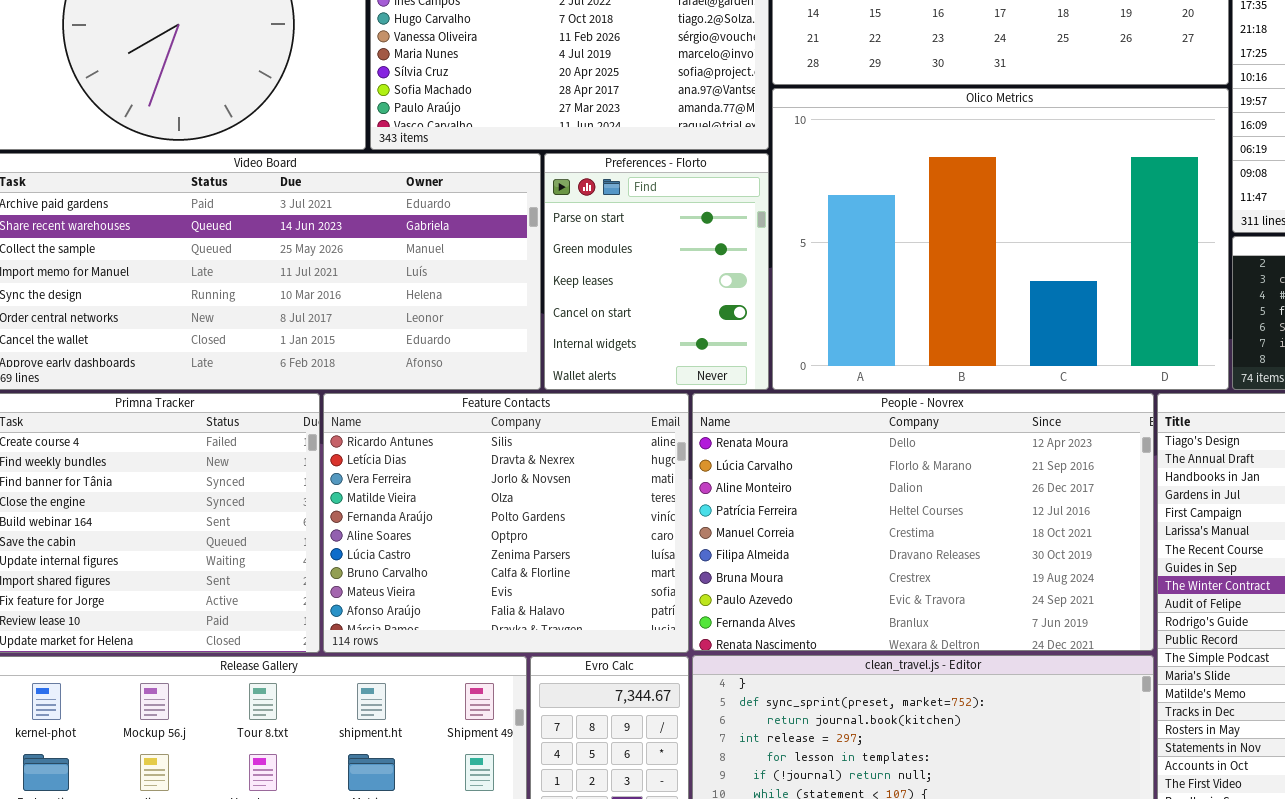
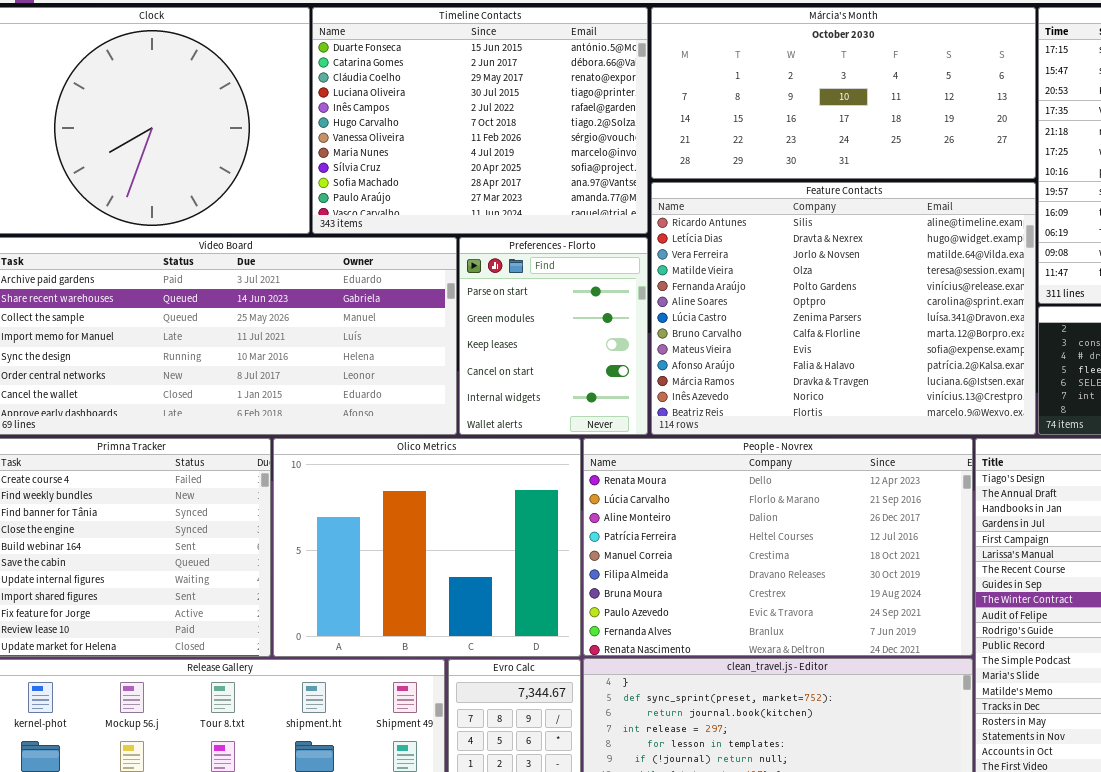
Olico Metrics: [772,88,1229,390] -> [273,438,581,657], moved, resized
Feature Contacts: [323,393,689,653] -> [651,182,1036,435], moved, resized

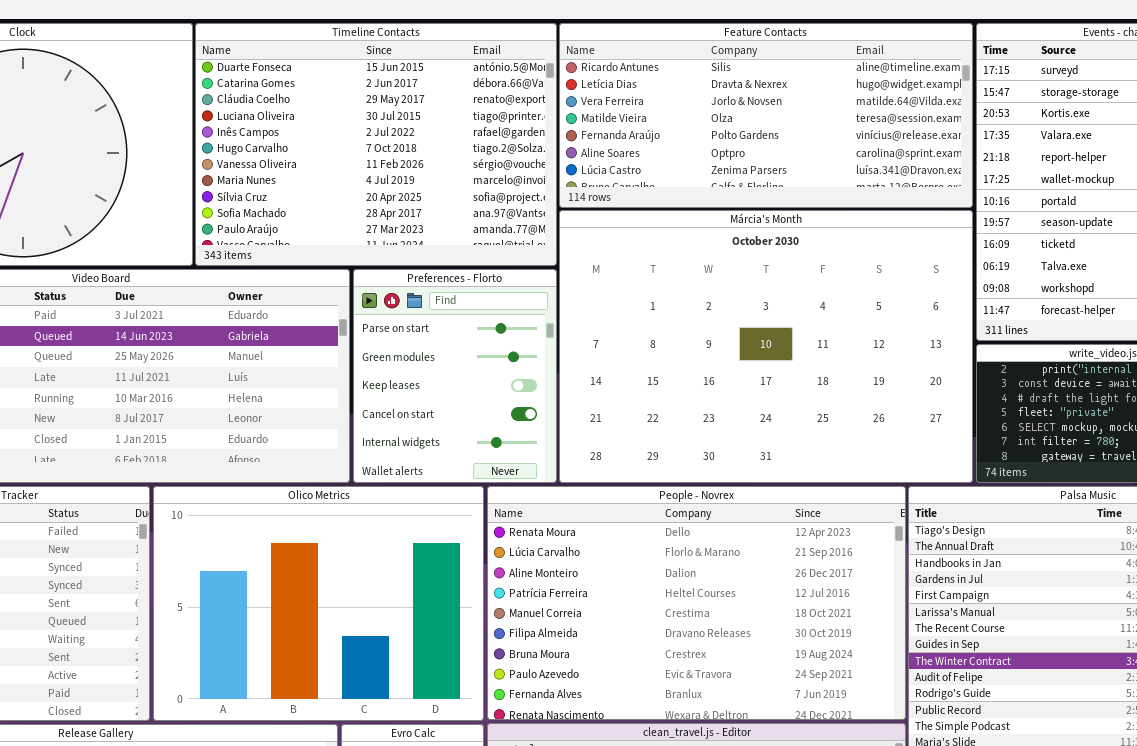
Márcia's Month: [651,7,1036,179] -> [559,210,973,483], moved, resized
Feature Contacts: [651,182,1036,435] -> [559,23,973,208], moved, resized

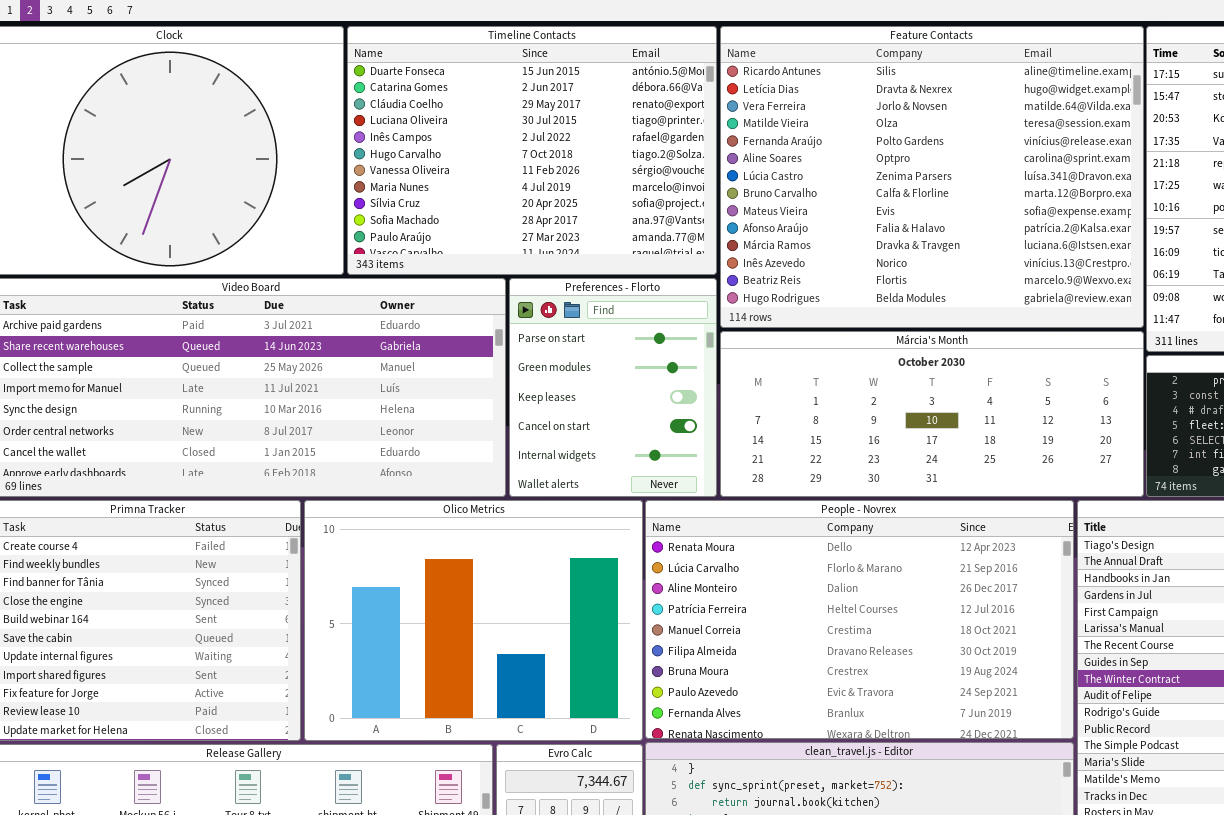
Feature Contacts: [559,23,973,208] -> [720,26,1144,328], resized
Márcia's Month: [559,210,973,483] -> [720,331,1144,497], resized

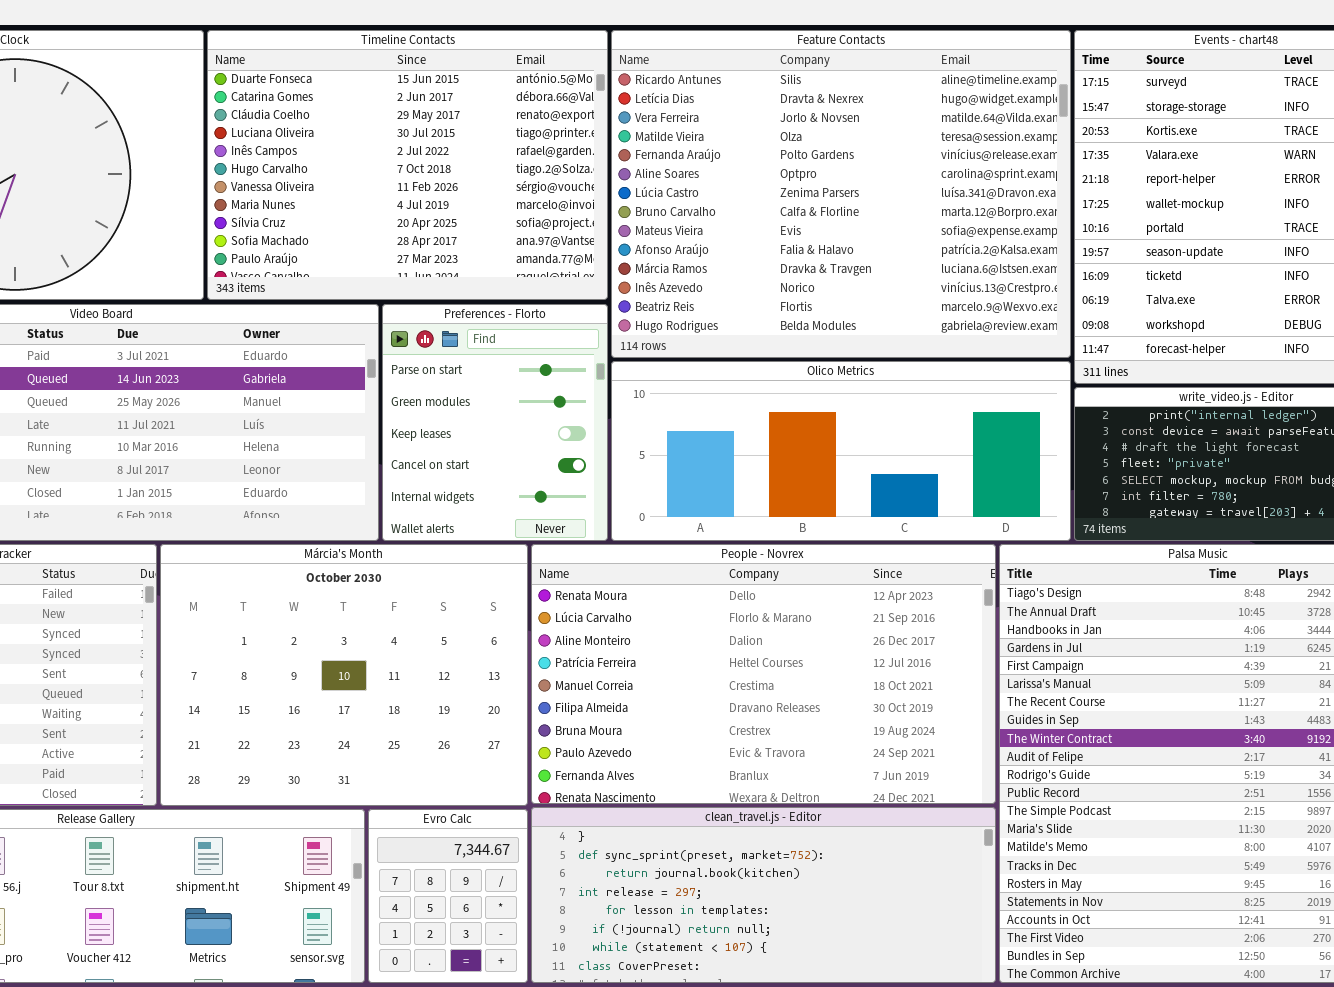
Márcia's Month: [720,331,1144,497] -> [160,544,528,806], moved, resized
Olico Metrics: [304,500,643,741] -> [611,361,1071,541], moved, resized

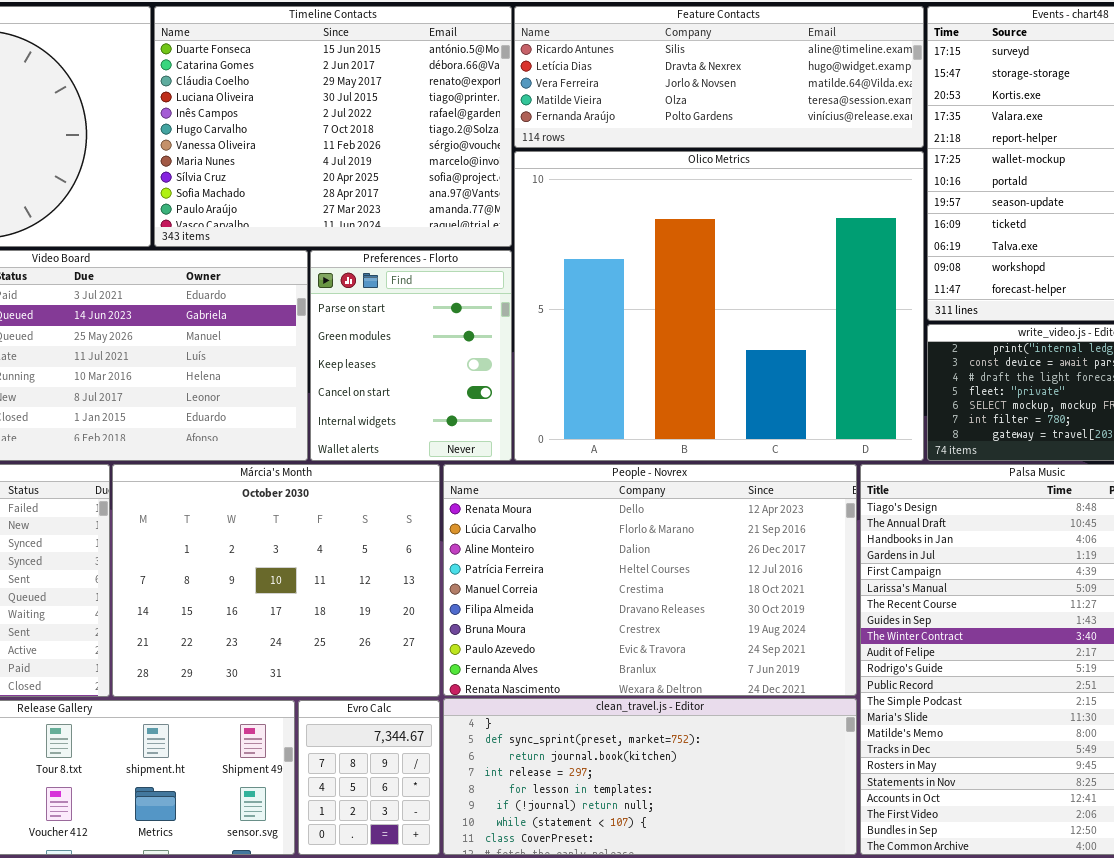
Feature Contacts: [611,30,1071,358] -> [514,6,924,148], resized
Olico Metrics: [611,361,1071,541] -> [514,151,924,461], resized

